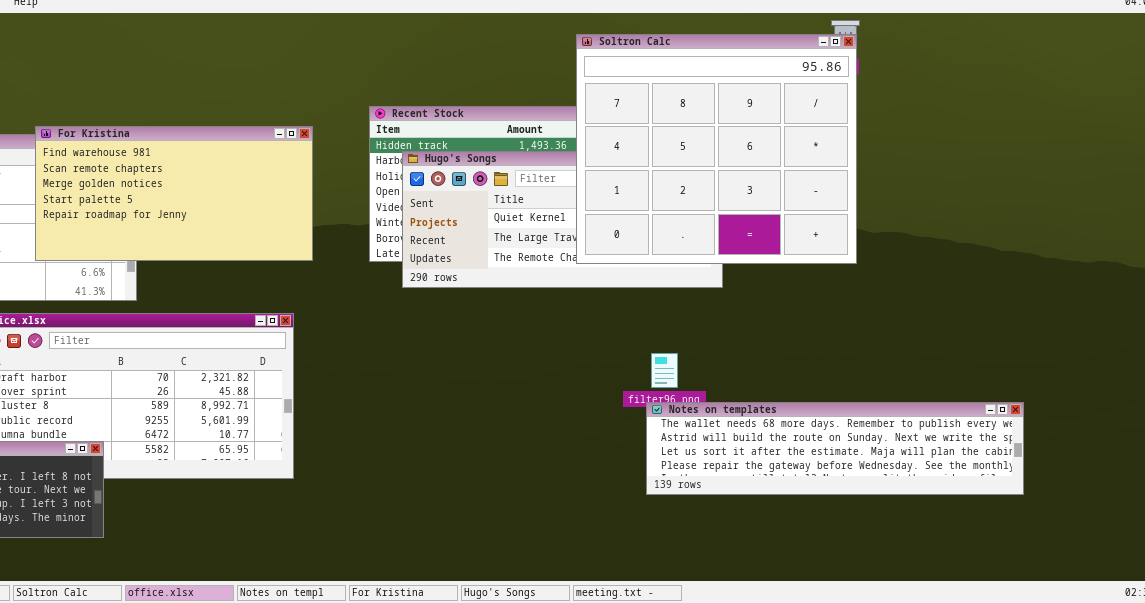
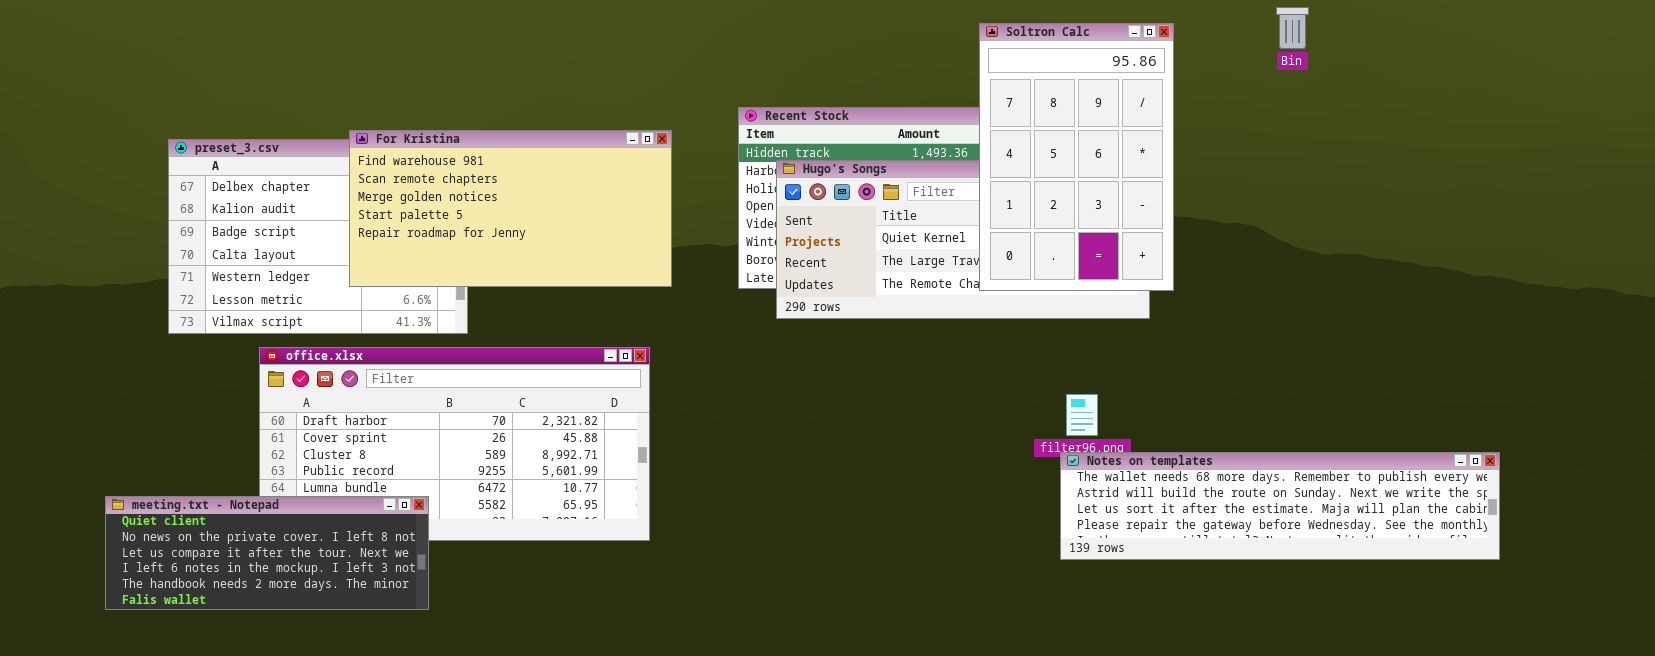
Soltron Calc: [576,34,857,264] -> [979,23,1174,291], resized

